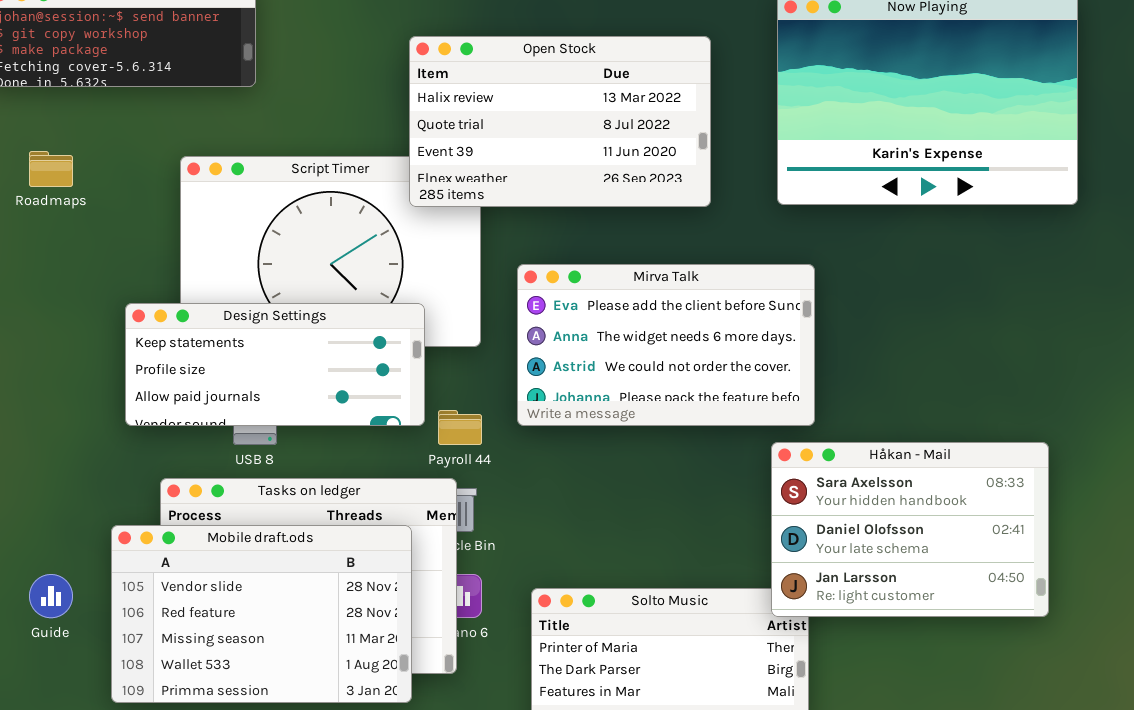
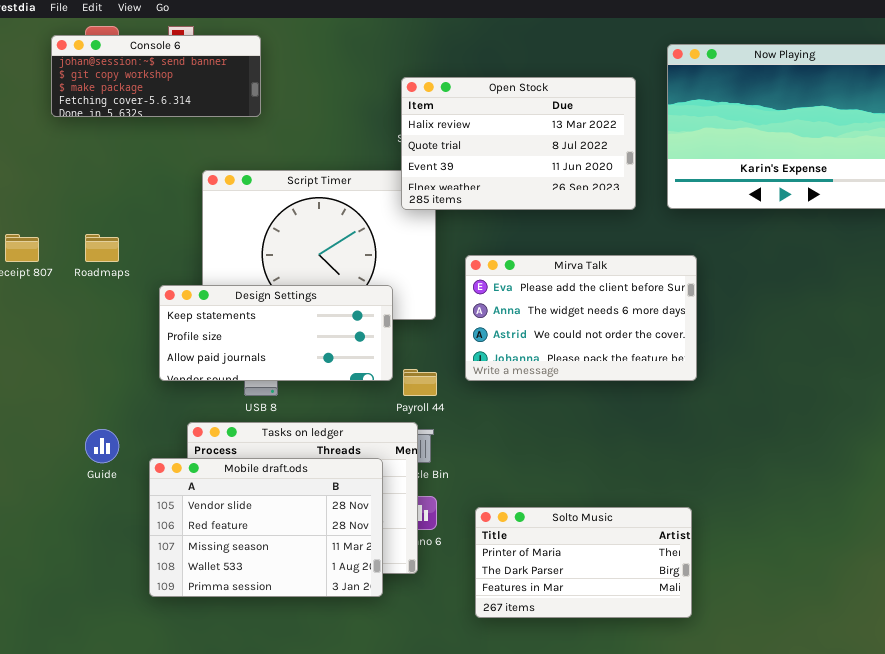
Open Stock: [409,36,711,207] -> [401,77,636,210], moved
Roadmaps: [29,151,73,187] -> [85,234,119,262], moved
Håkan - Mail: [771,442,1049,617] -> none, closed
Guide: [29,574,73,618] -> [85,429,119,463], moved

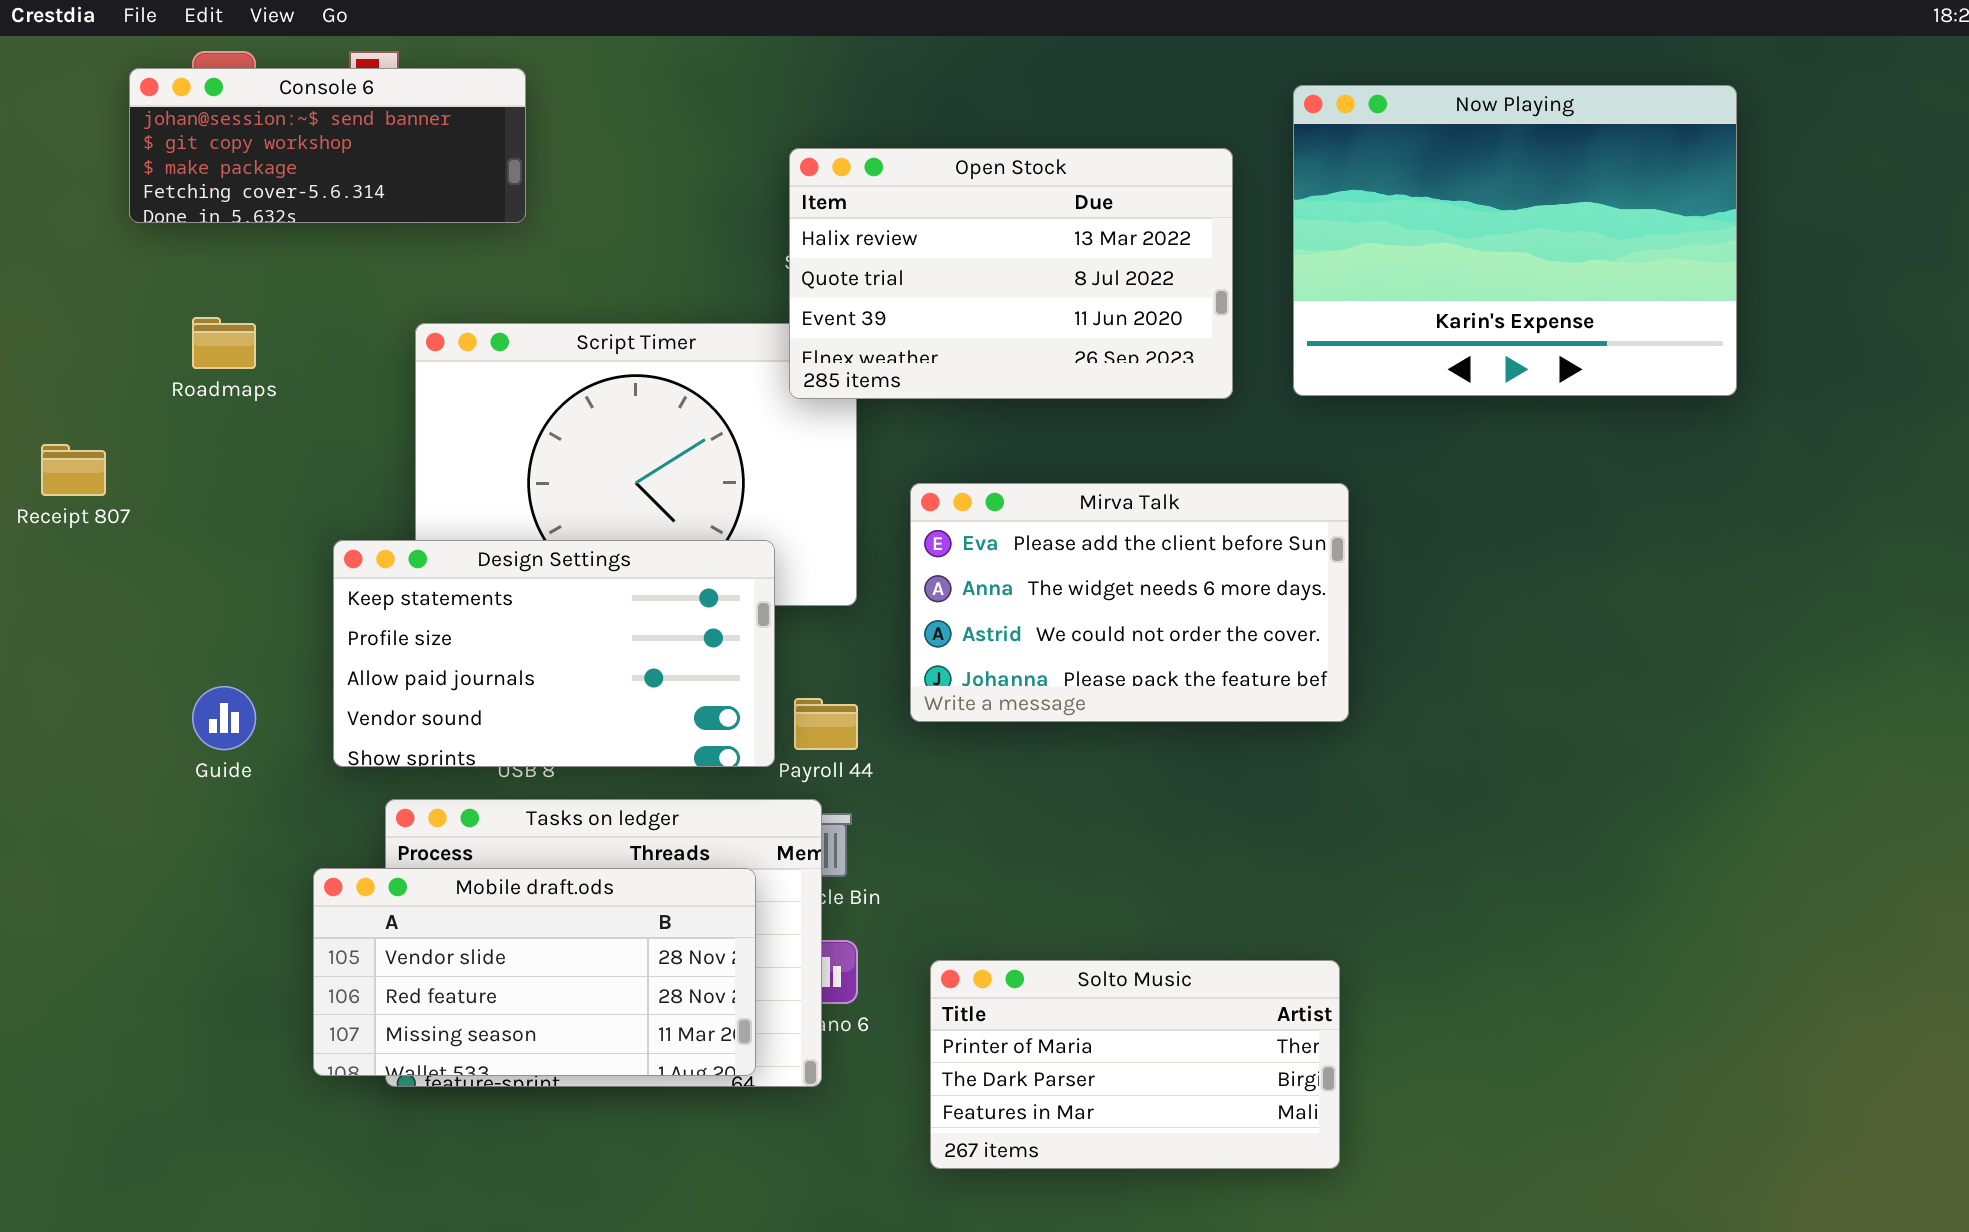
Roadmaps: [85,234,119,262] -> [192,317,256,369], moved
Design Settings: [159,285,393,381] -> [333,540,775,767], resized
Guide: [85,429,119,463] -> [192,686,256,750], moved
Mobile draft.ods: [149,458,383,597] -> [313,868,756,1076], resized

